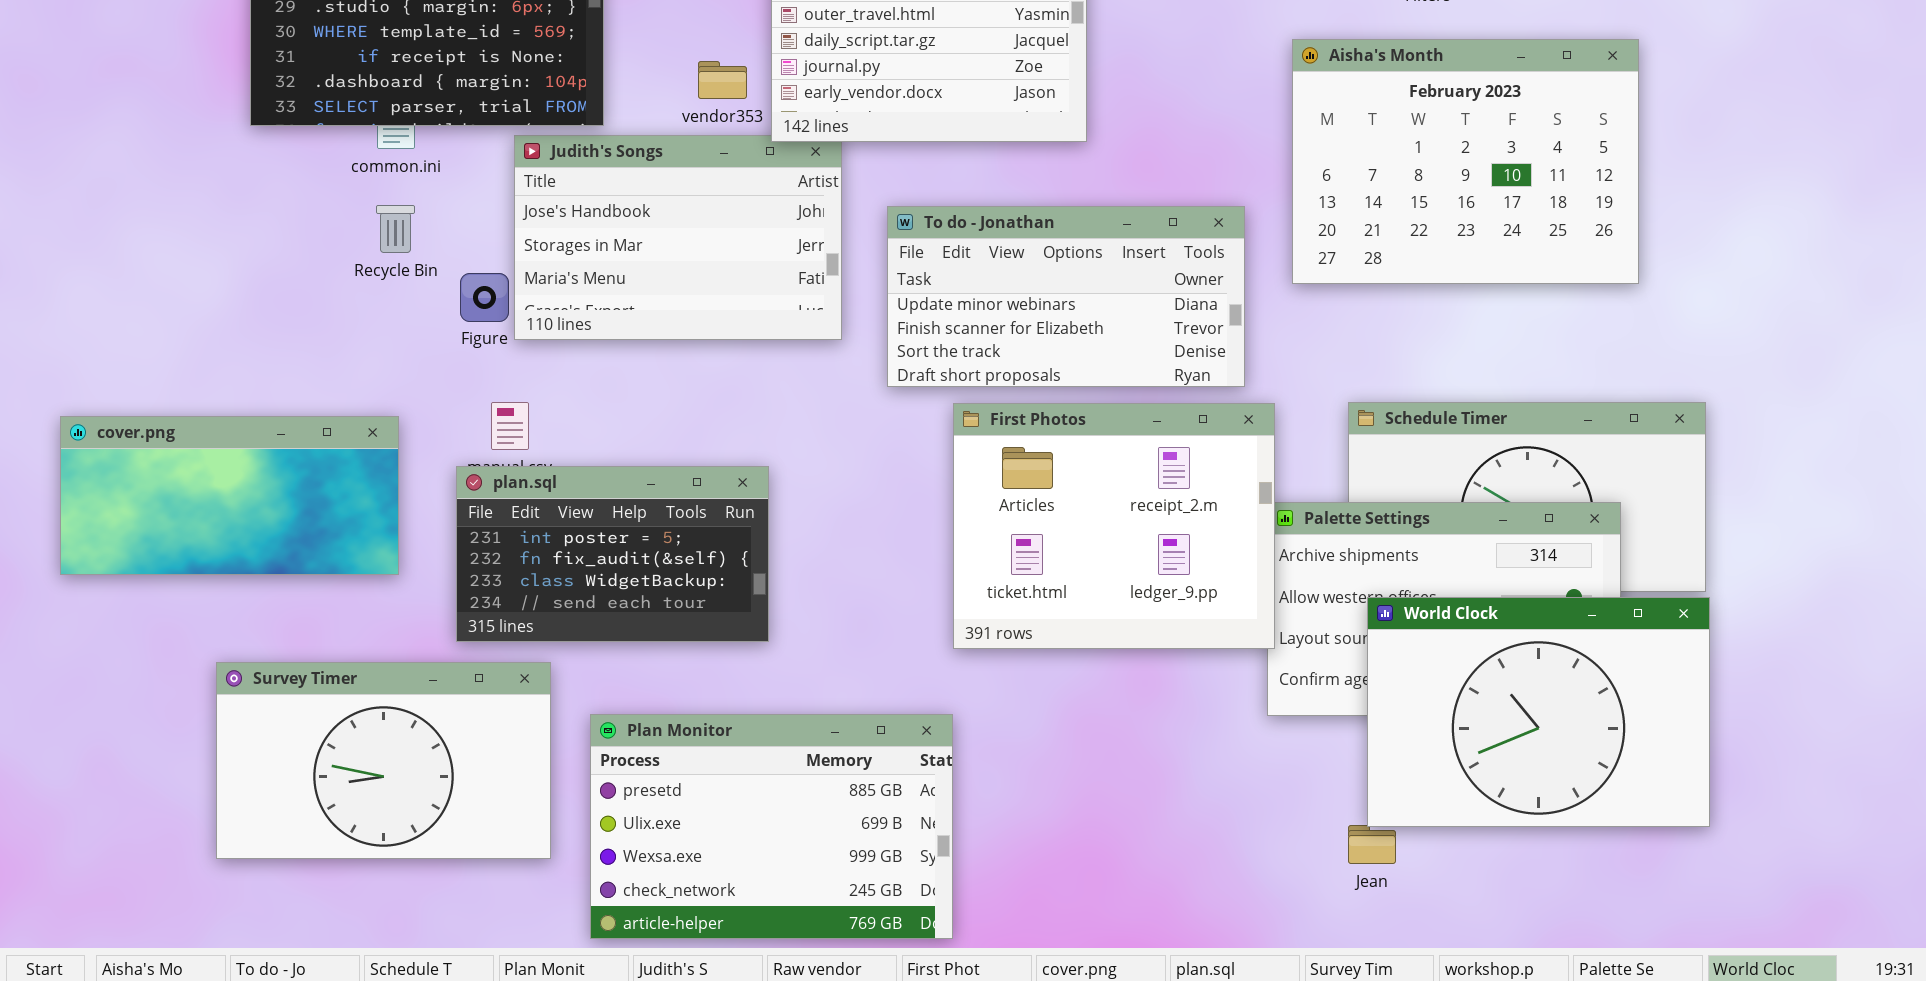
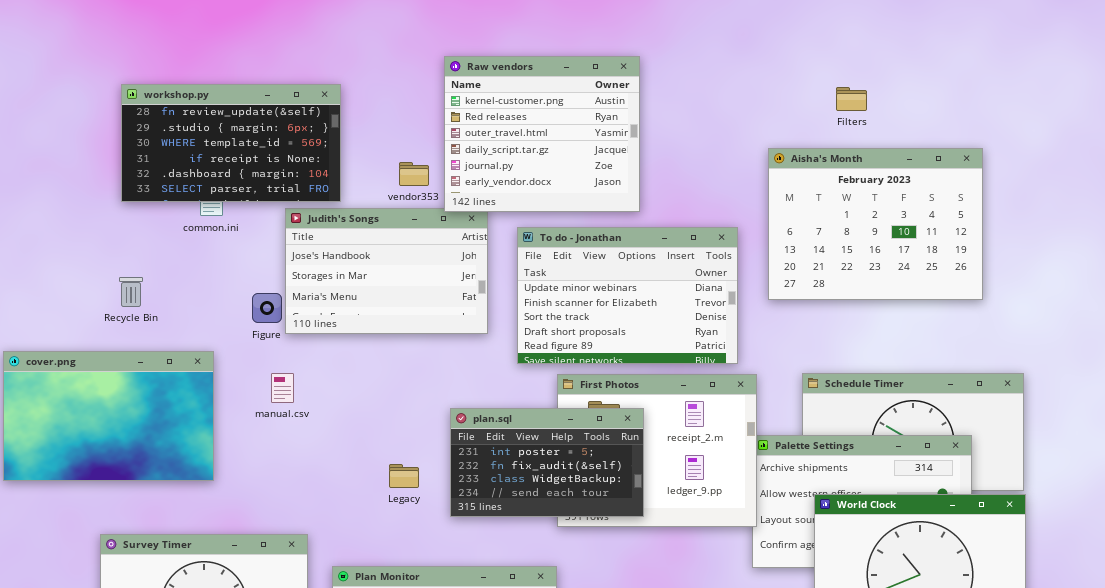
Recycle Bin: [376,205,415,253] -> [119,277,143,307], moved
To do - Jonathan: [887,206,1245,387] -> [517,227,738,364], resized
cover.png: [60,416,399,575] -> [3,351,214,481], resized
plan.sql: [456,466,769,642] -> [450,408,644,517], moved

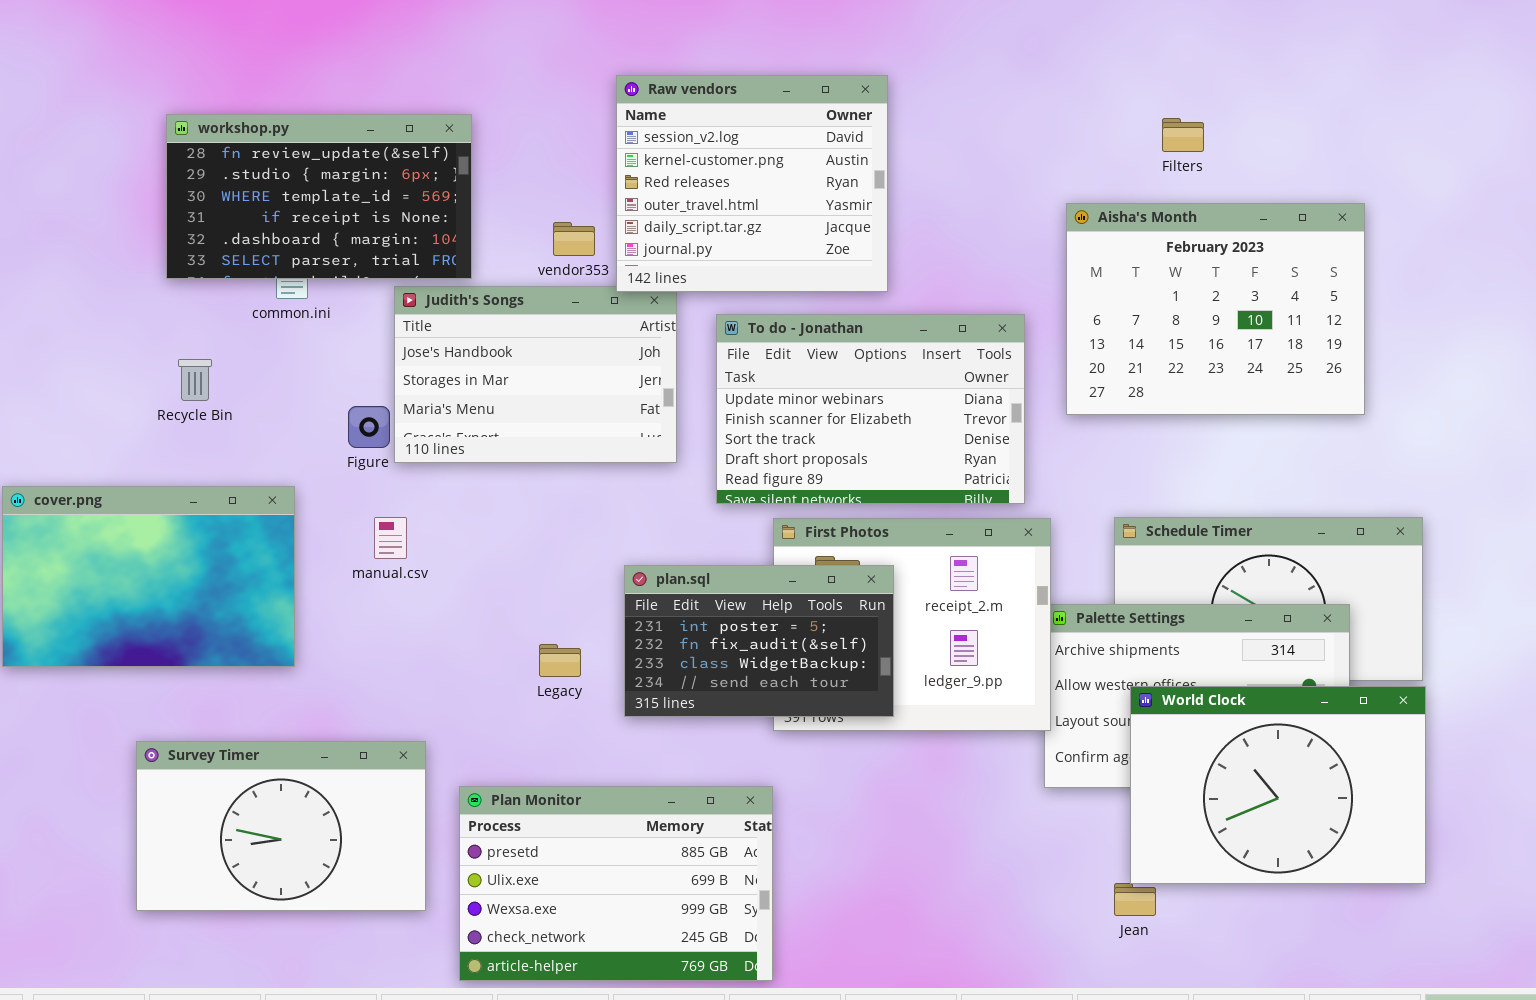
Raw vendors: [444,56,640,212] -> [616,75,888,292], scrolled up 1 row
Recycle Bin: [119,277,143,307] -> [178,359,212,401], moved

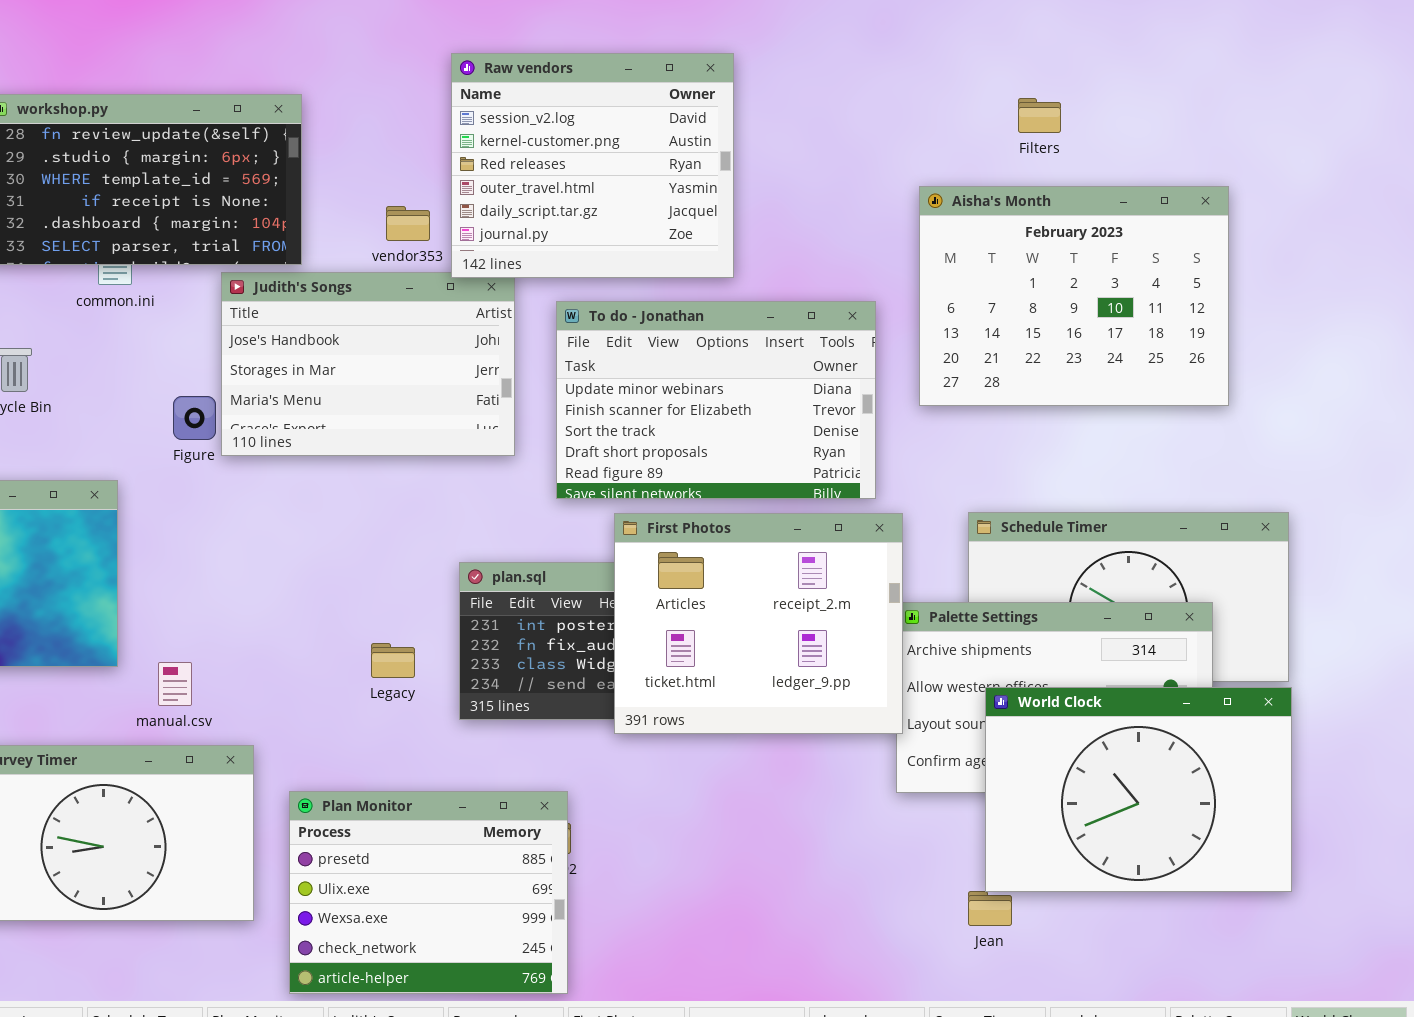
manual.csv: [374,517,407,559] -> [158,662,192,706], moved
First Photos: [773,518,1051,731] -> [614,513,903,734], raised
Plan Monitor: [459,786,773,981] -> [289,791,568,994], resized

